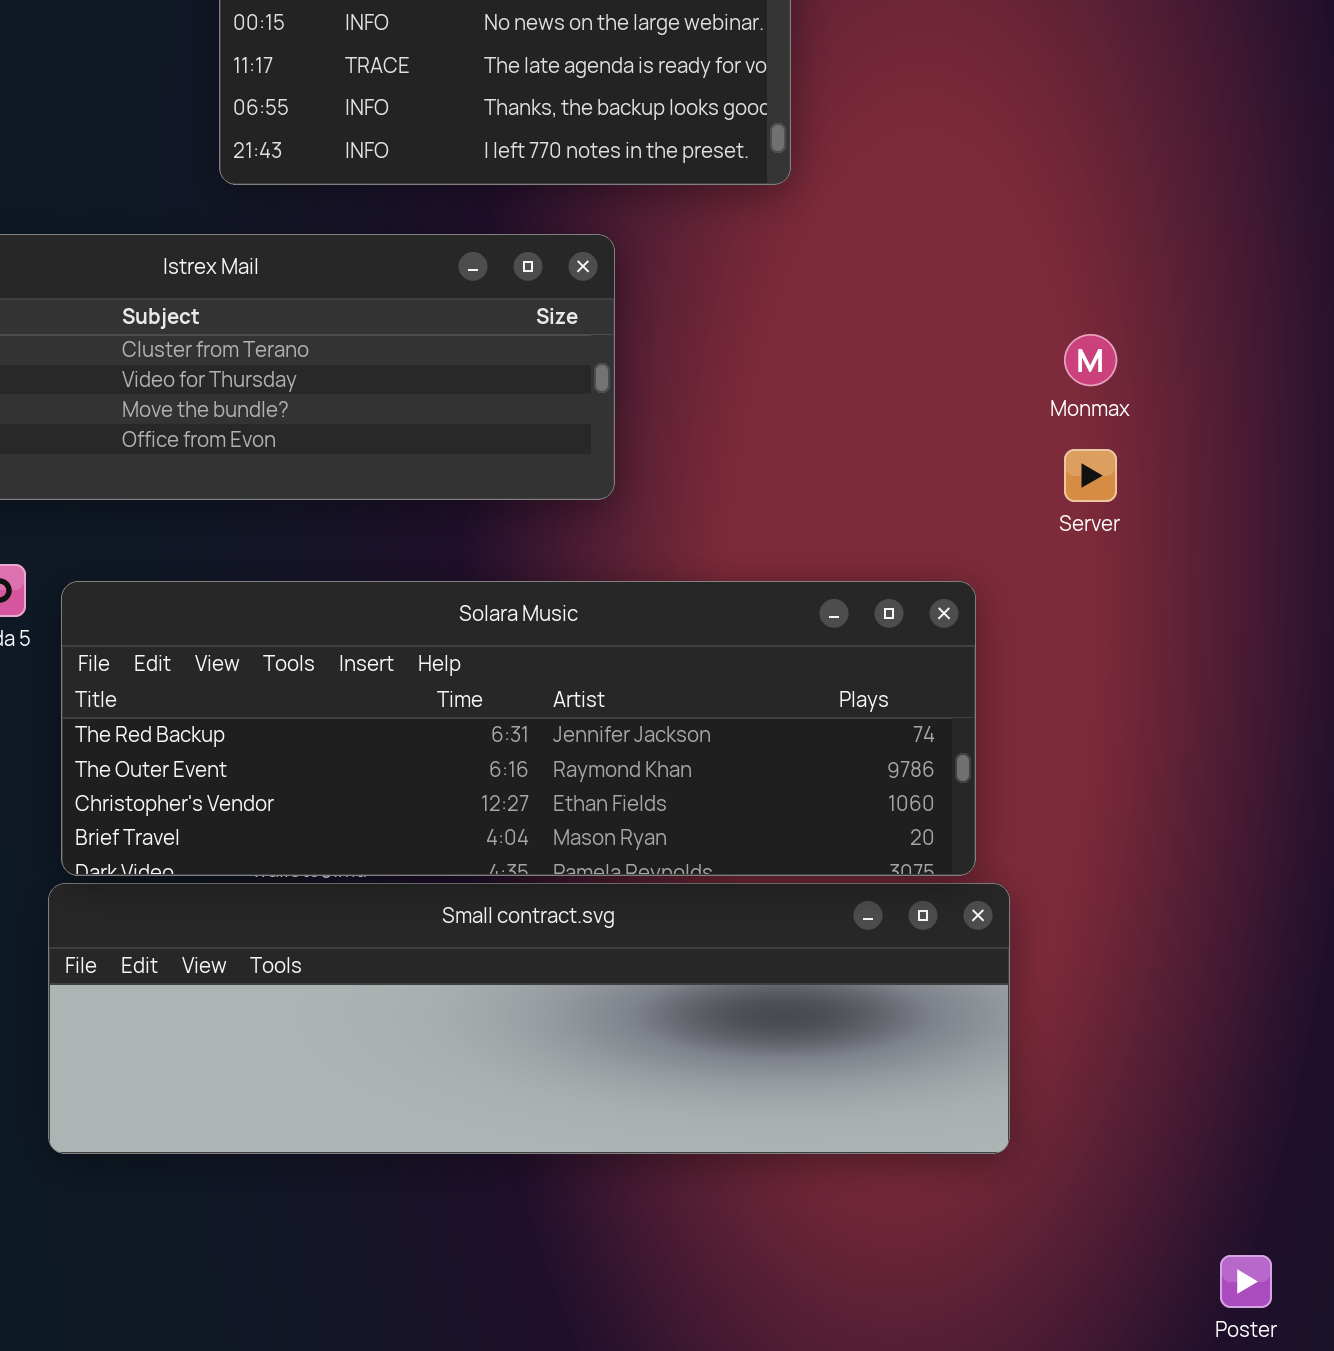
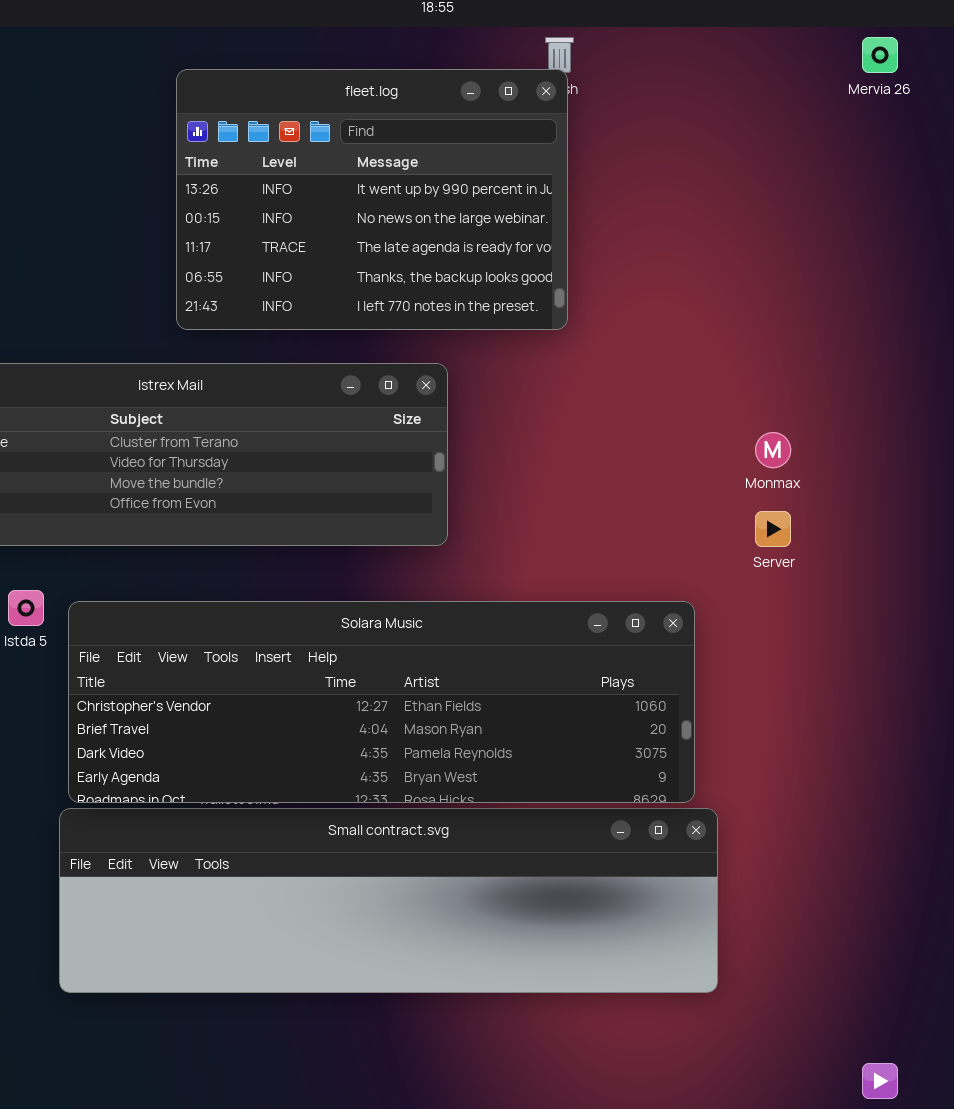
Solara Music: [61,581,976,876] -> [68,601,695,803], scrolled down 2 rows

